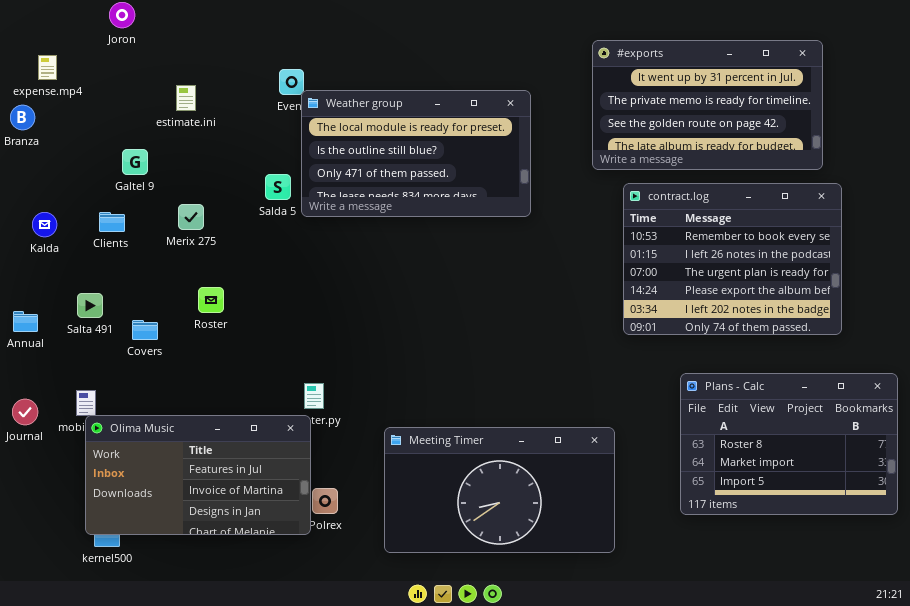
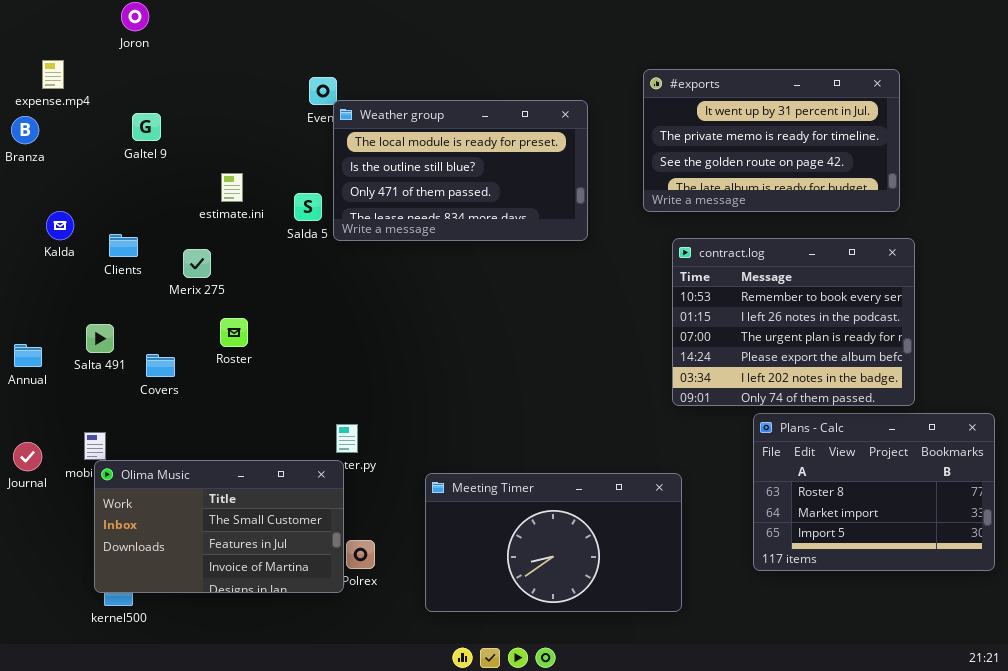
#exports: [592,40,823,170] -> [643,69,900,212], moved
estimate.ini: [176,85,196,111] -> [221,173,243,202], moved
Galtel 9: [122,149,148,175] -> [132,113,161,141], moved
contract.log: [623,183,842,335] -> [672,238,915,406], moved
Merix 275: [178,204,204,230] -> [183,249,211,278], moved
Kalda: [32,212,57,237] -> [46,211,74,240], moved
Olima Music: [85,415,311,535] -> [94,460,344,593], scrolled up 1 row

